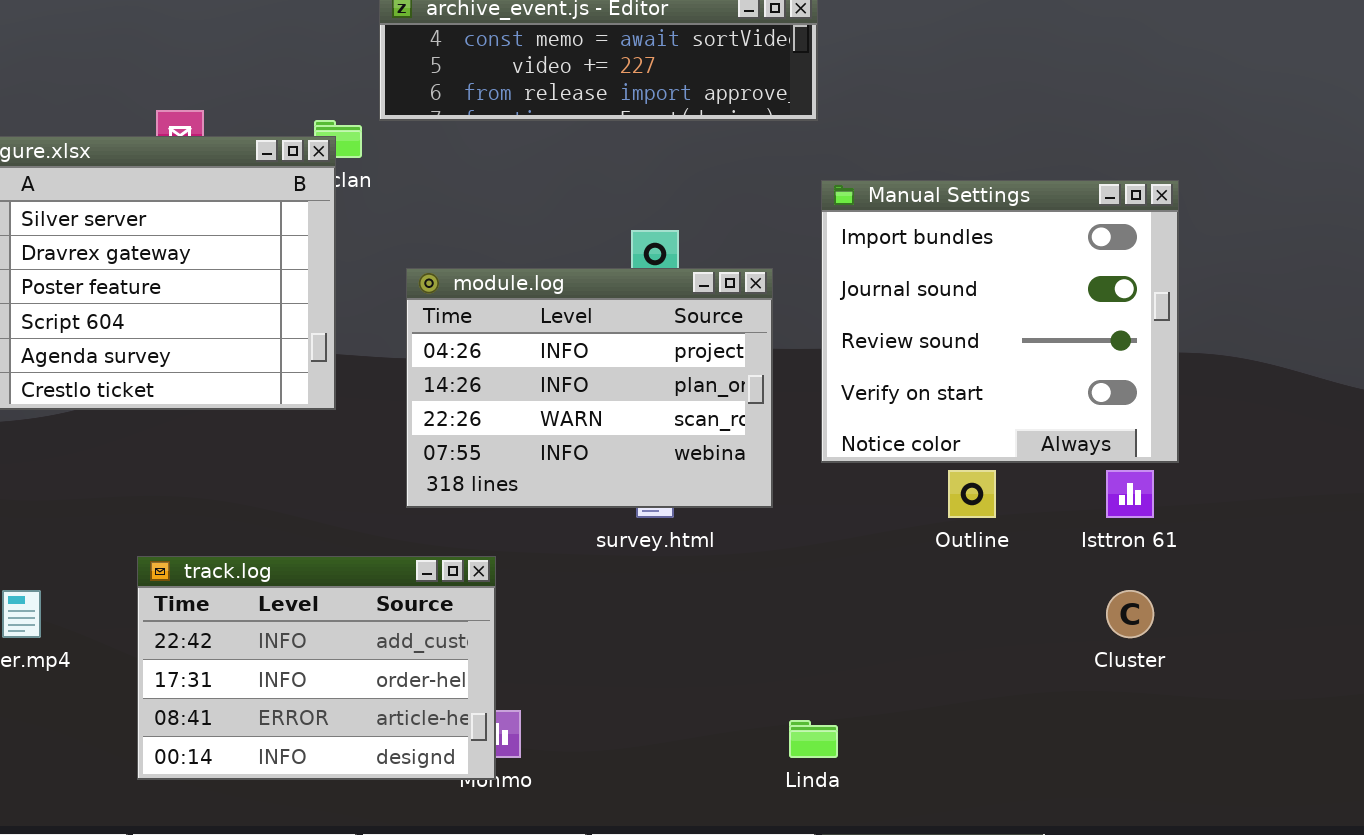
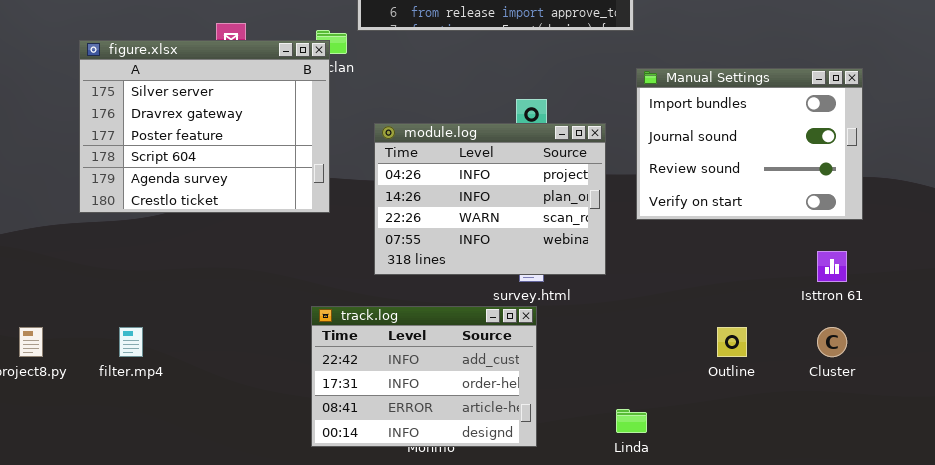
Manual Settings: [821,180,1179,463] -> [636,68,863,220], resized
Outline: [948,470,996,518] -> [717,327,747,357], moved
track.log: [137,556,496,780] -> [311,306,537,447], moved

